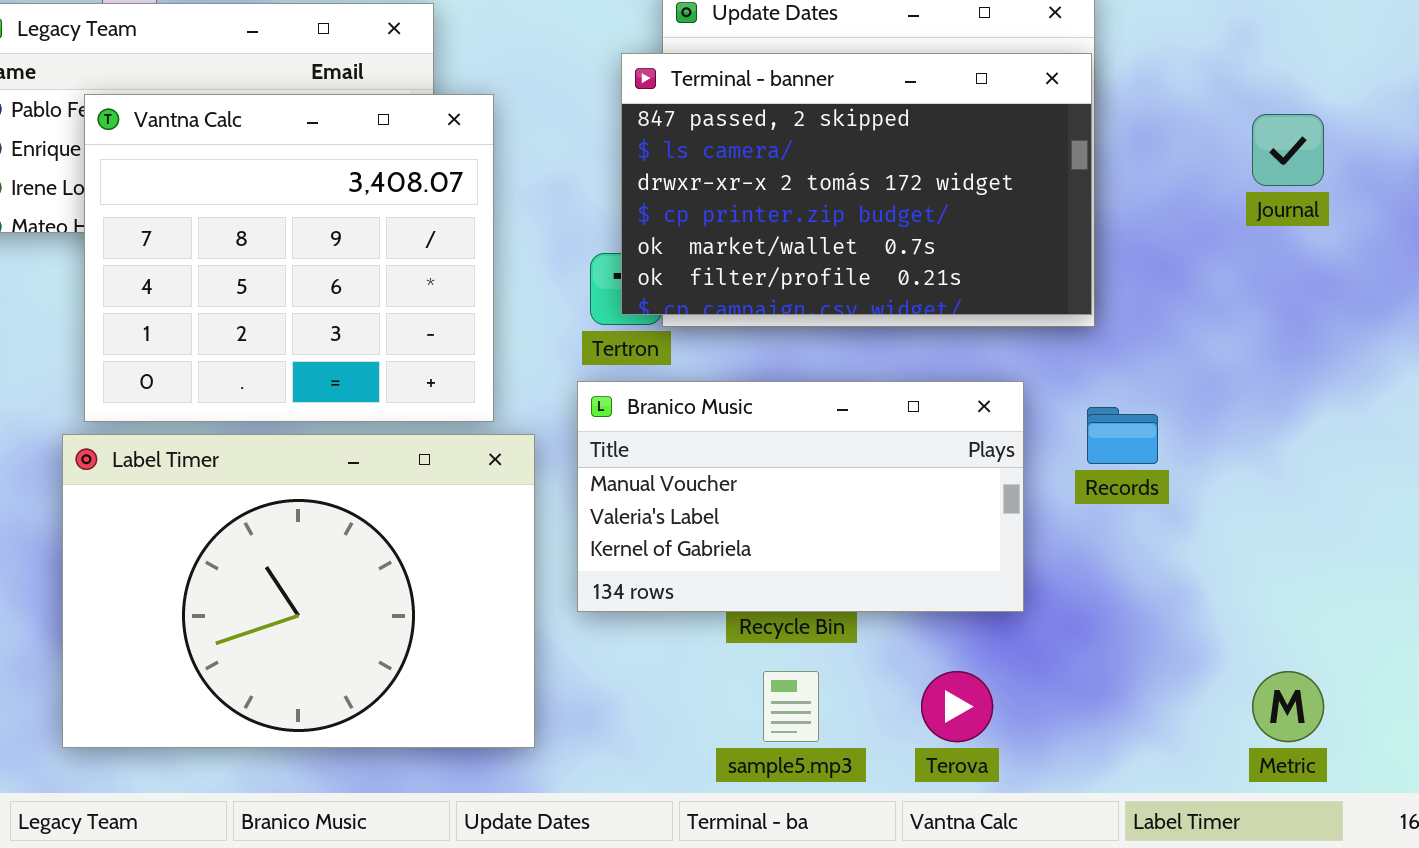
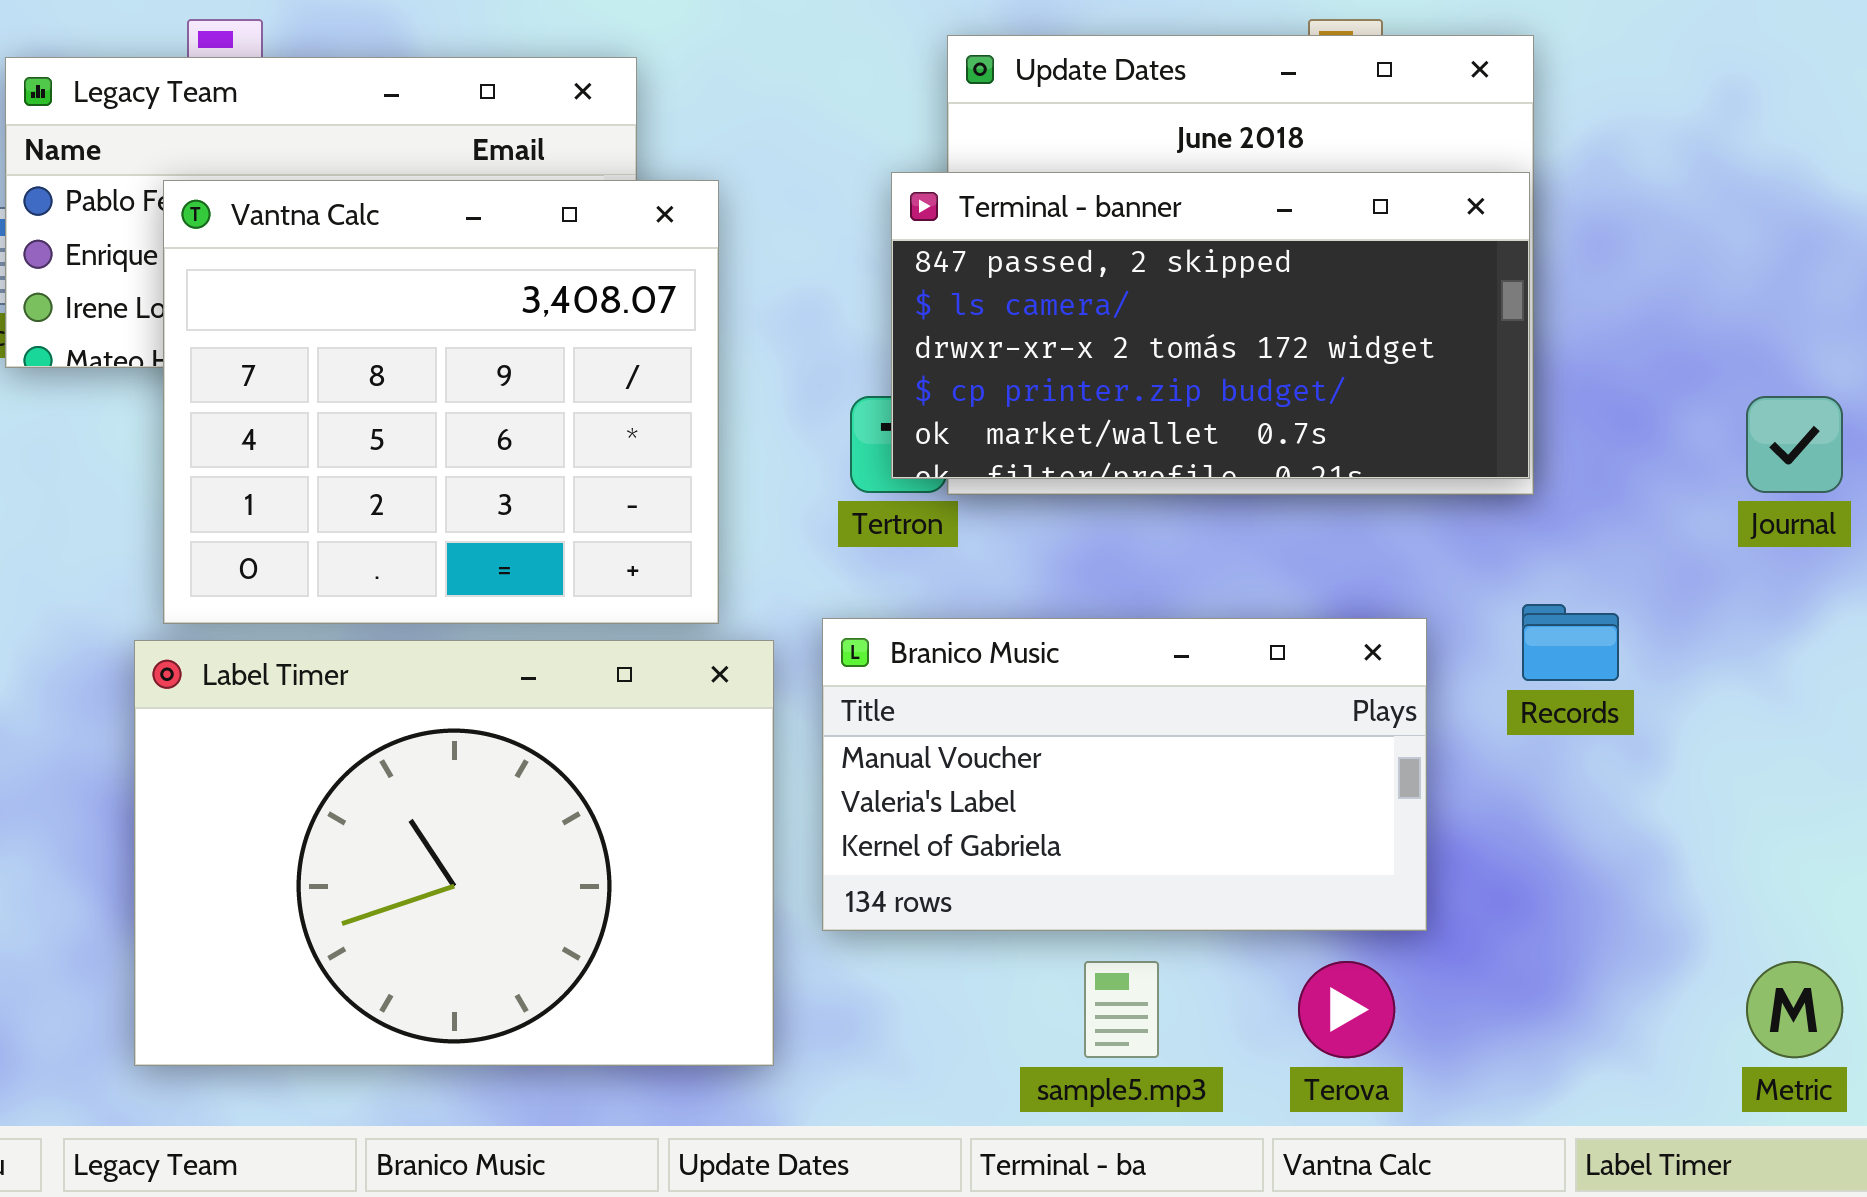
Terminal - banner: [621,53,1092,315] -> [891,172,1530,479], resized
Journal: [1252,114,1324,186] -> [1746,396,1843,493], moved
Branico Music: [577,381,1024,612] -> [822,618,1427,931], moved

